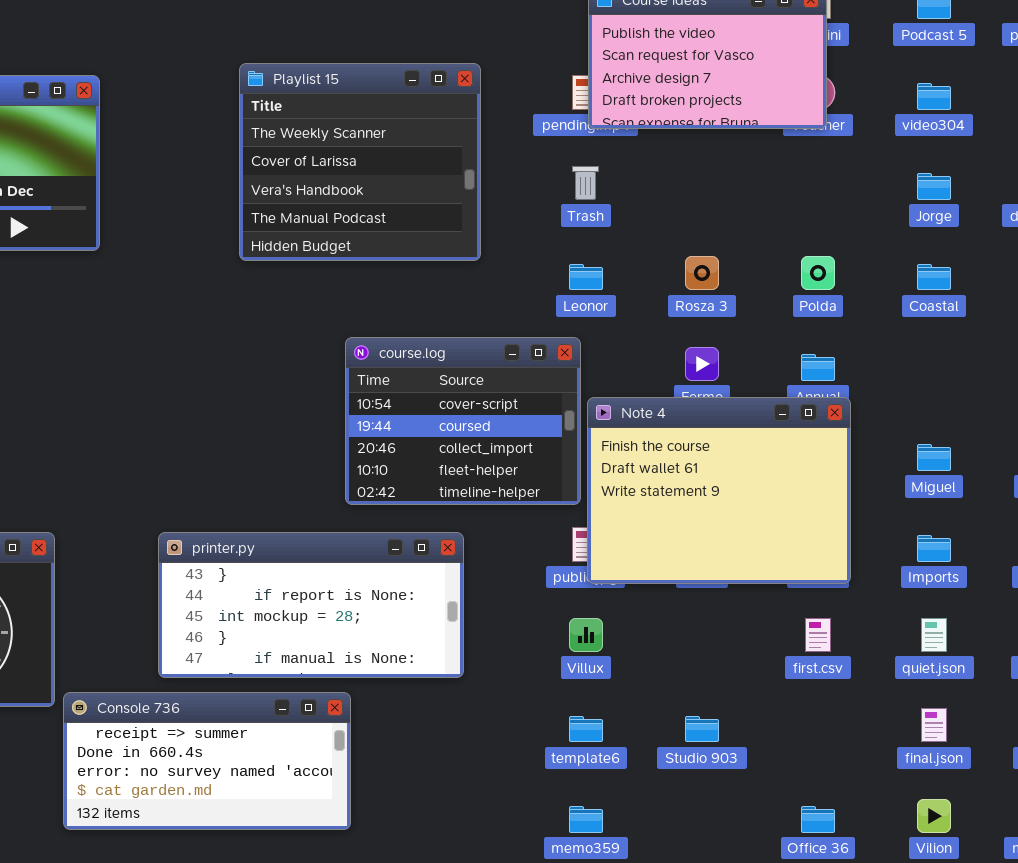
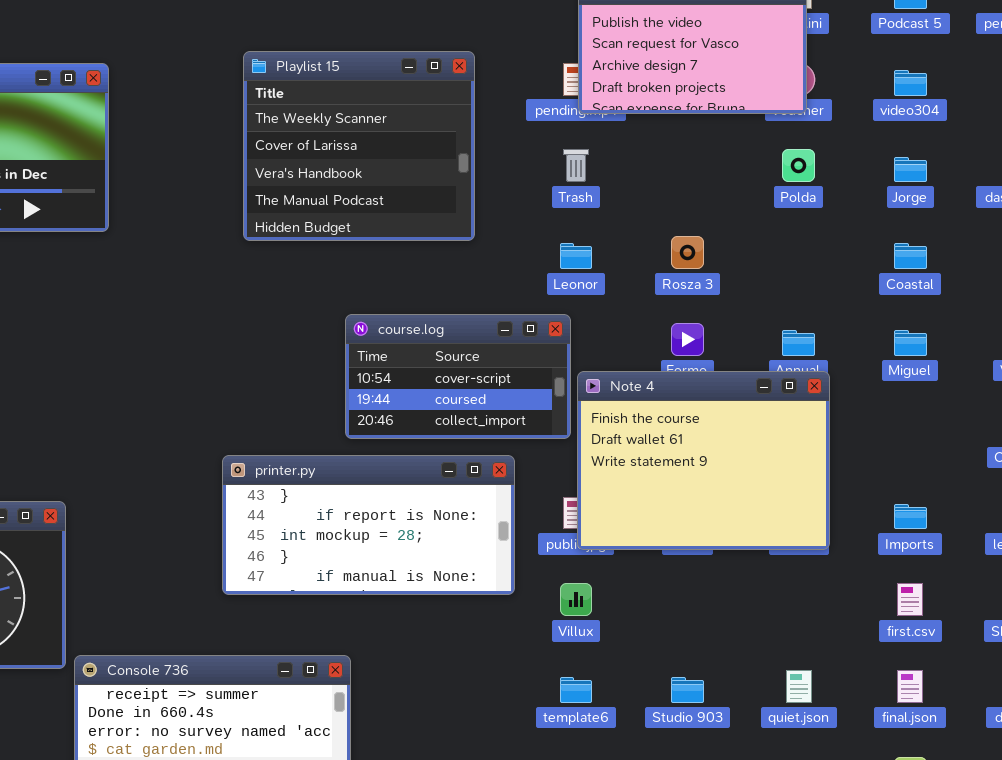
Polda: [801,256,835,290] -> [782,149,815,182], moved
course.log: [345,337,581,505] -> [345,314,571,439], resized
Miguel: [917,444,951,471] -> [894,330,927,356], moved
printer.py: [158,532,464,678] -> [222,455,515,595], moved
first.csv: [805,618,831,652] -> [897,583,923,616], moved
quiet.json: [921,618,947,652] -> [786,670,812,703], moved

